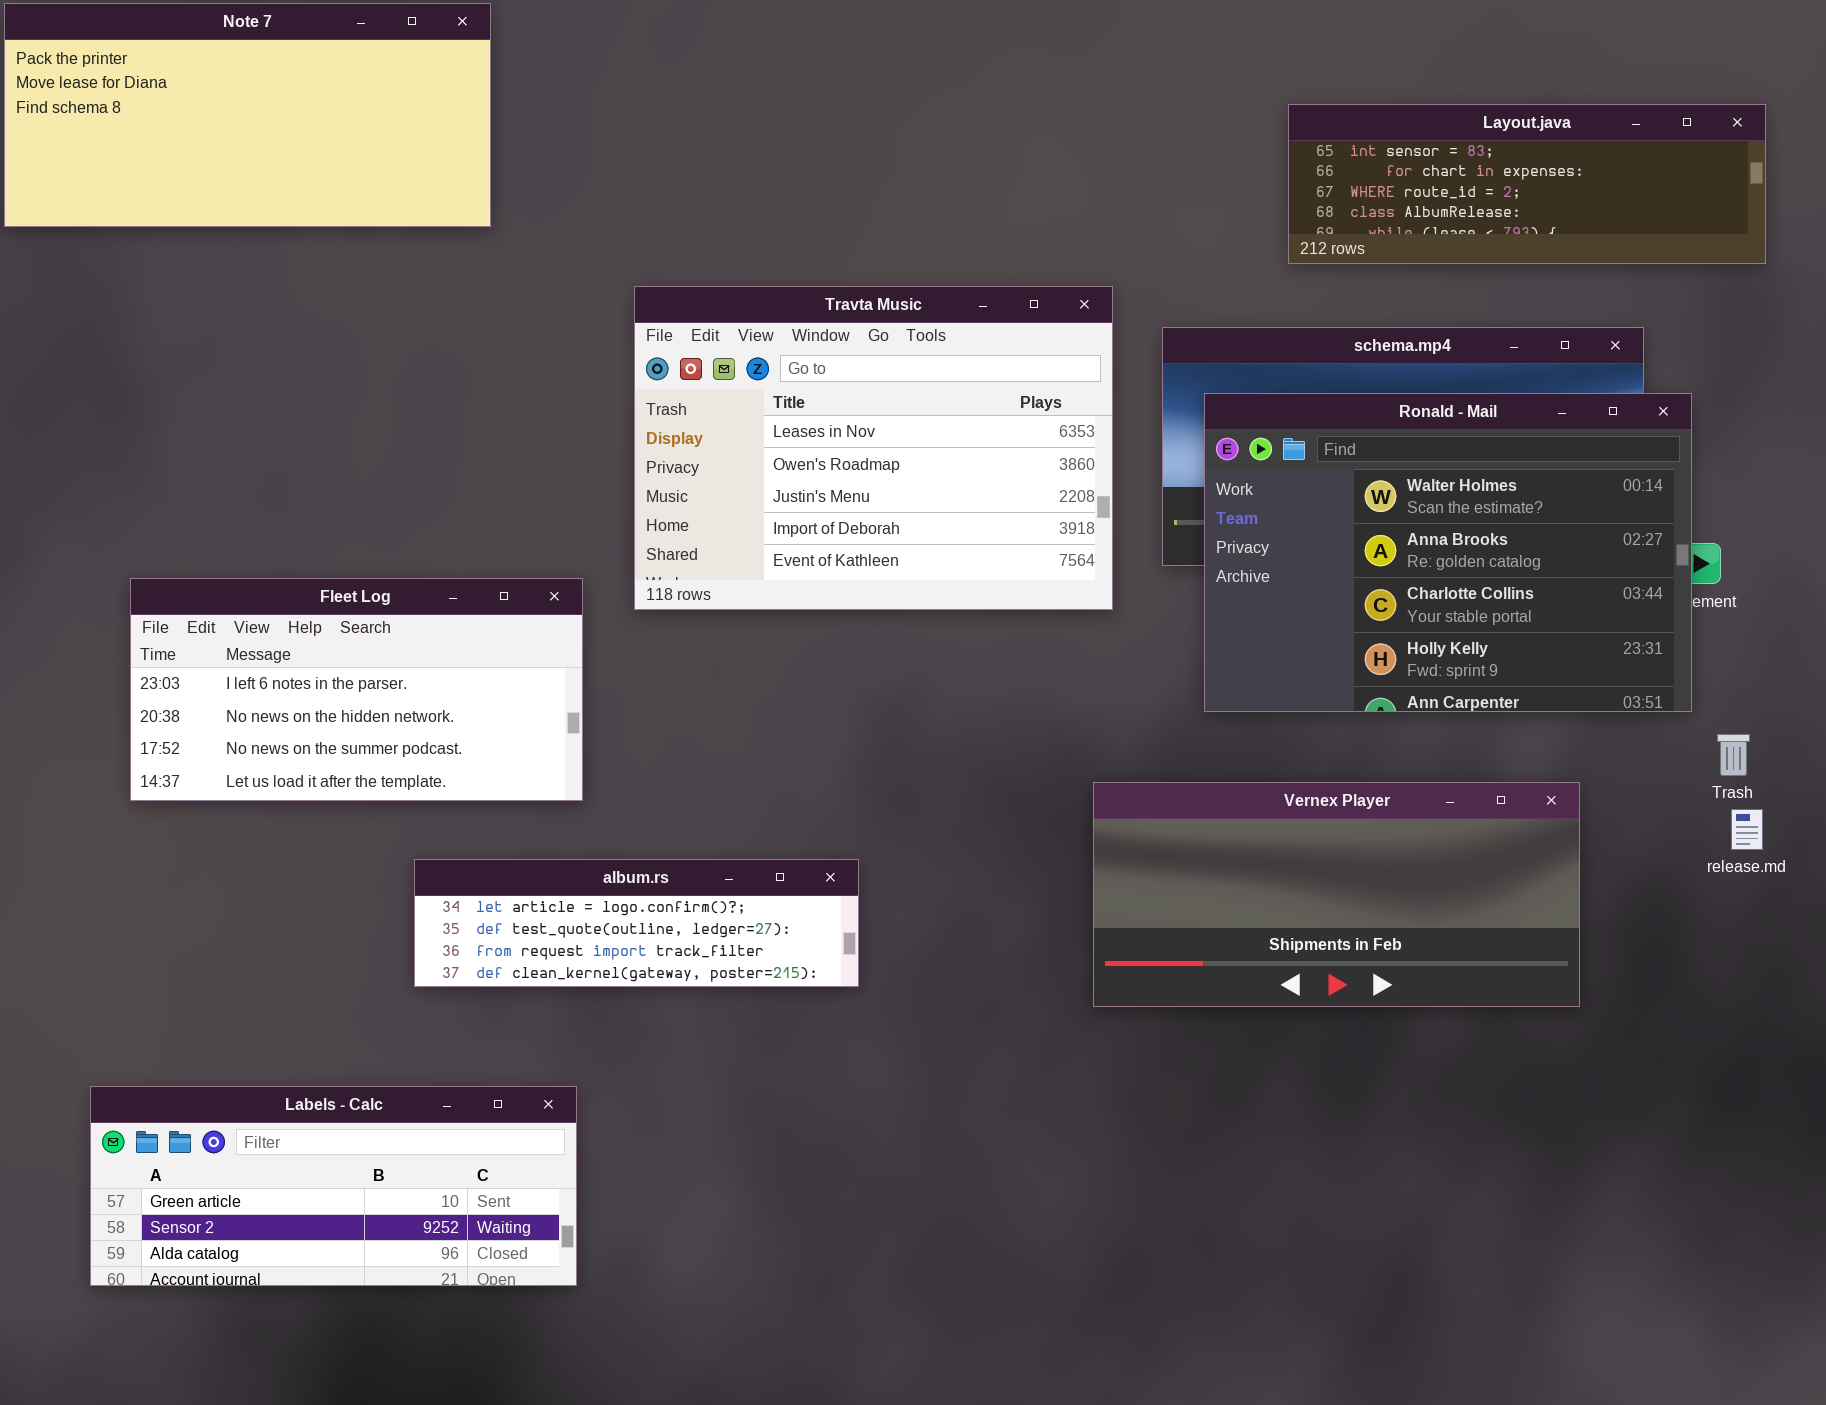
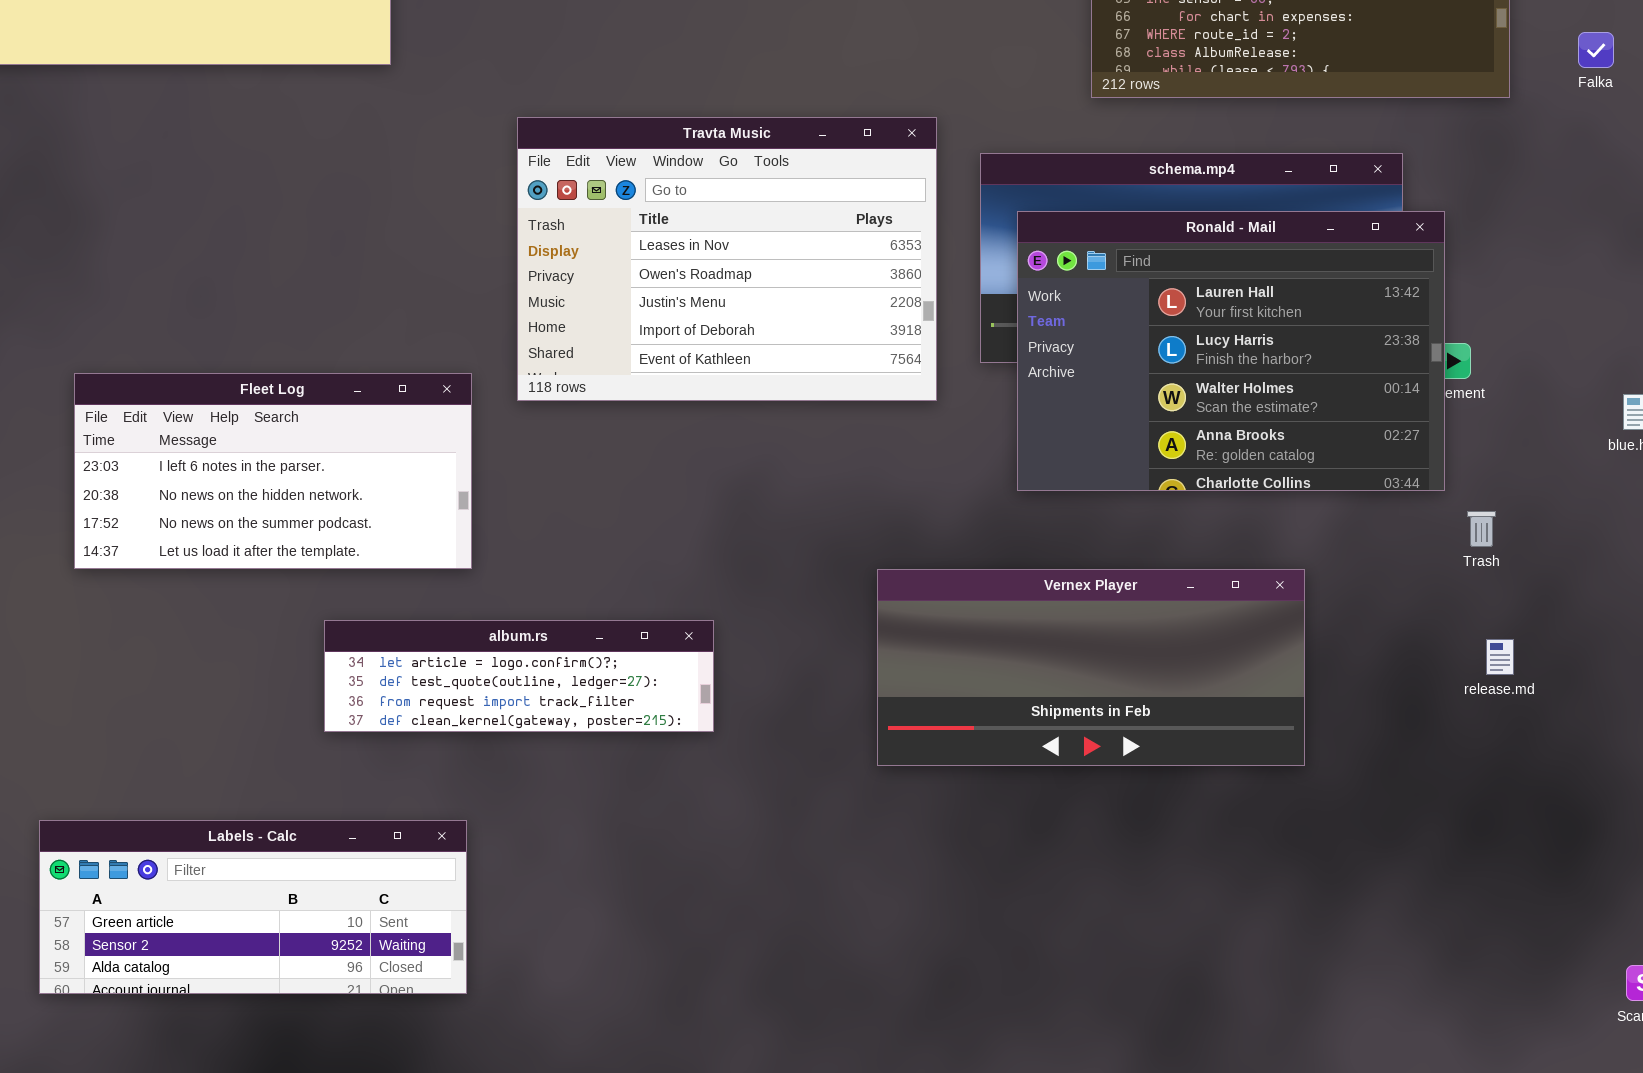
Ronald - Mail: [1204,393,1692,712] -> [1017,211,1445,491], scrolled up 2 rows
Vernex Player: [1093,782,1580,1007] -> [877,569,1305,766], moved
release.md: [1731,809,1763,850] -> [1486,639,1514,675], moved

